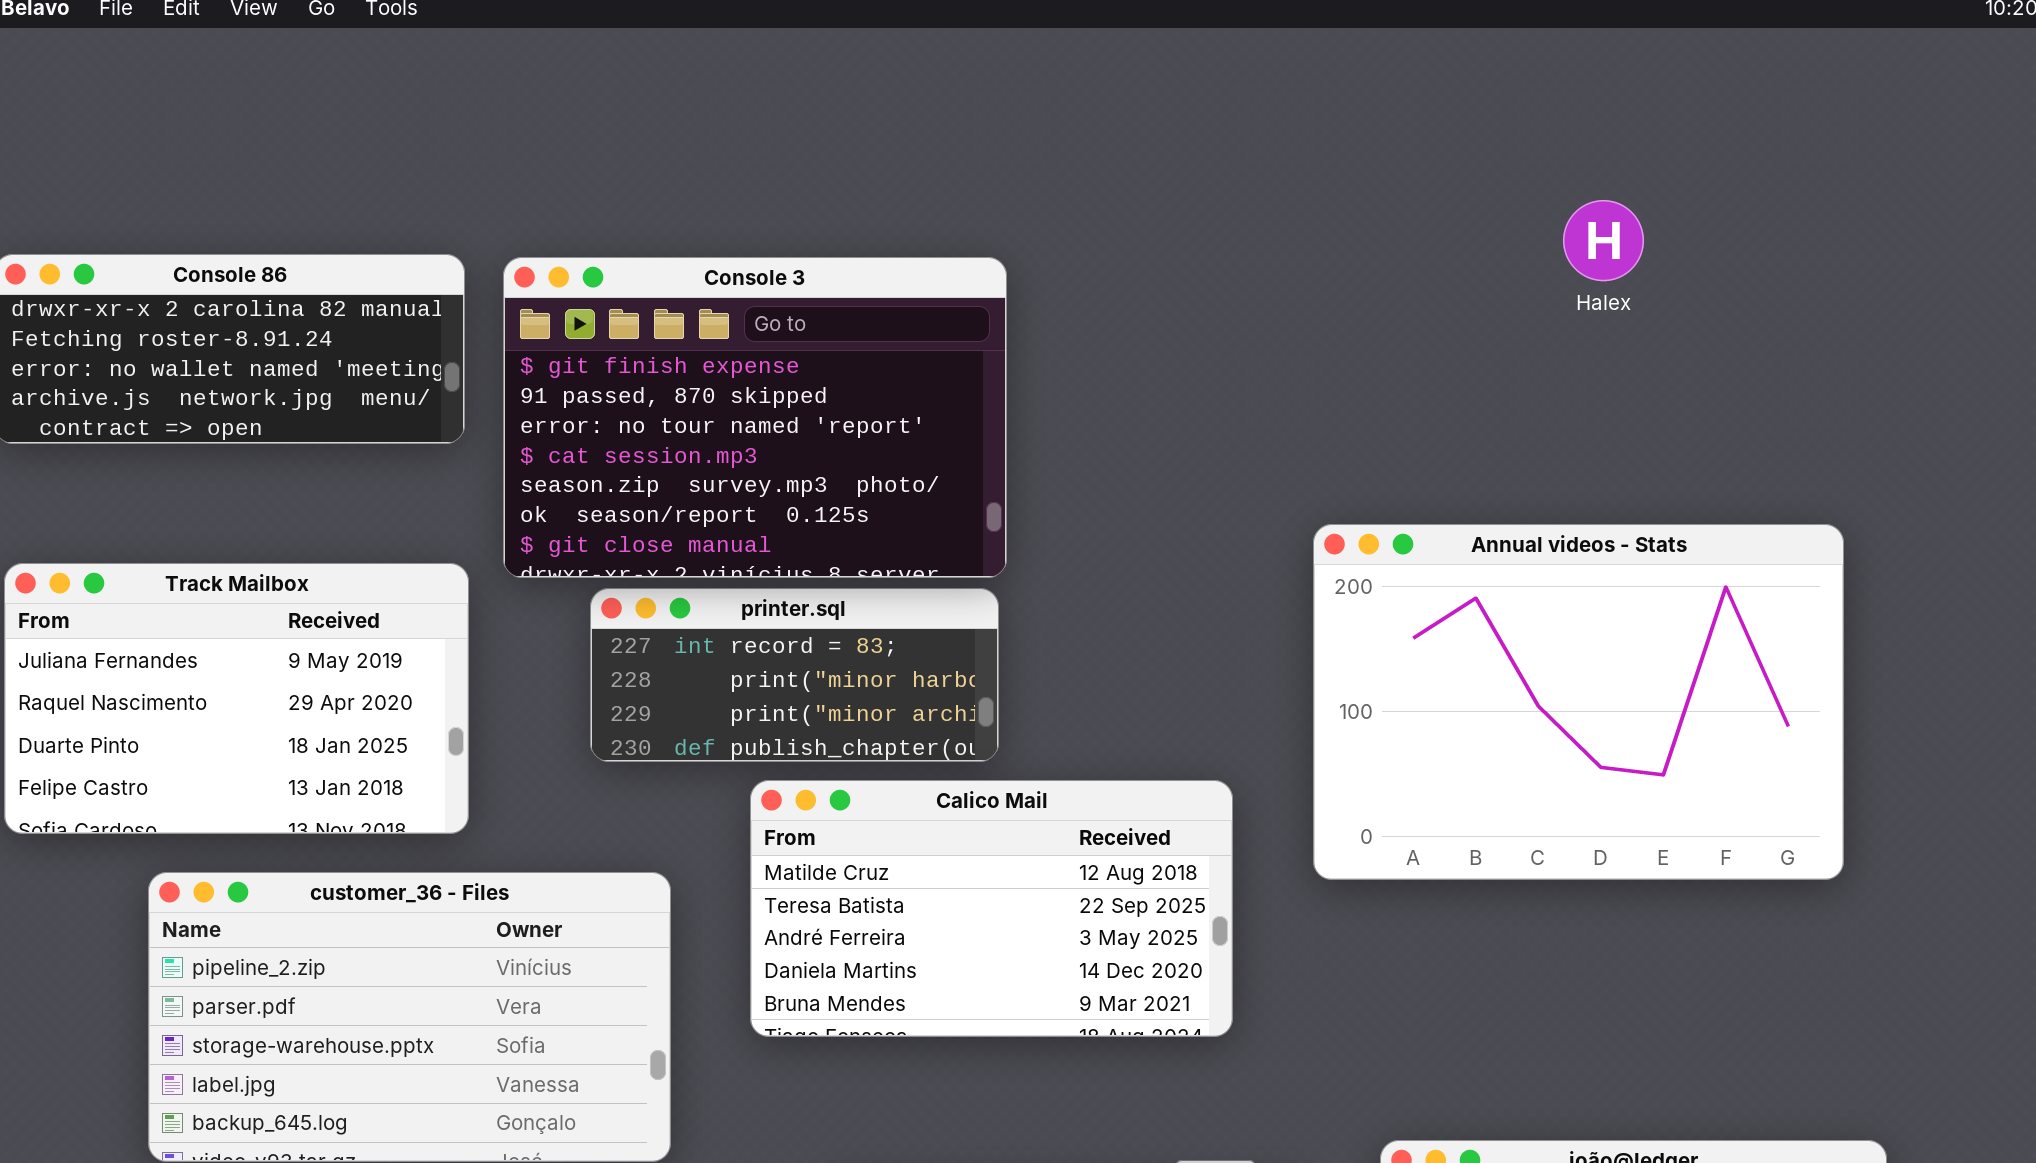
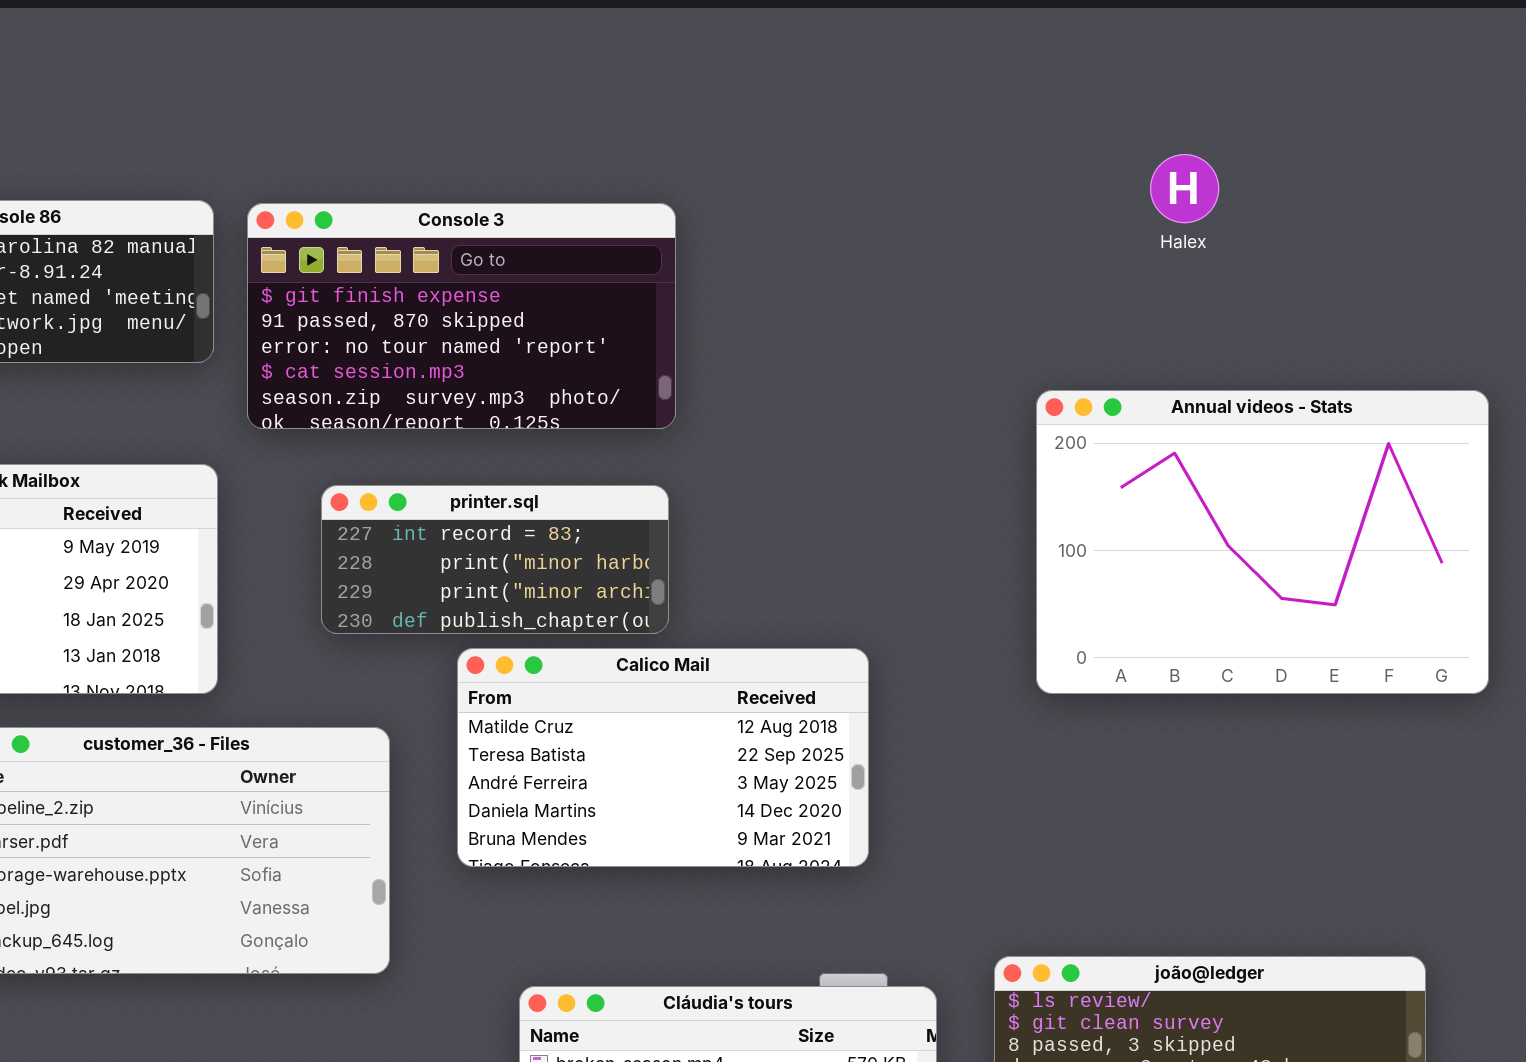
Console 3: [503,257,1007,578] -> [247,203,676,429], resized
Annual videos - Stats: [1313,524,1844,880] -> [1036,390,1489,694], moved

